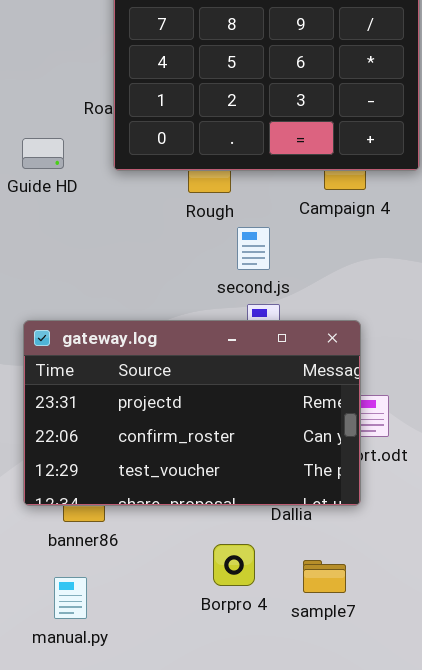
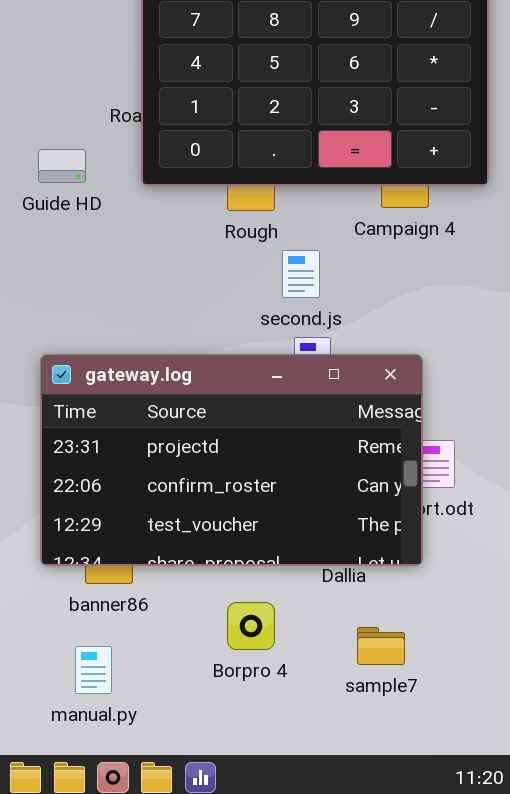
Borpro 4: [213,544,255,586] -> [227,602,275,650], moved

